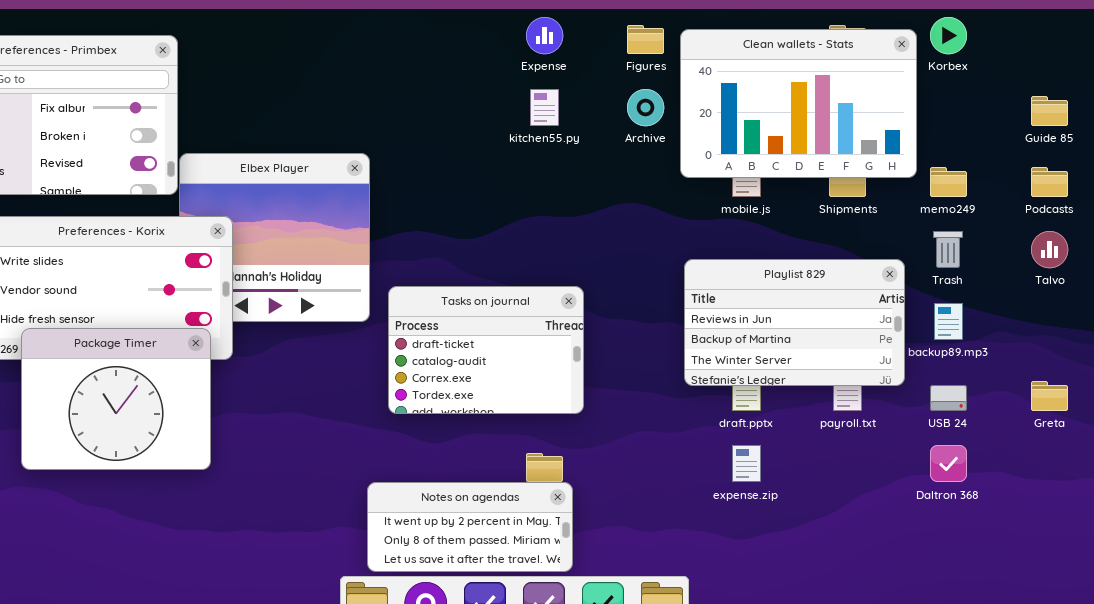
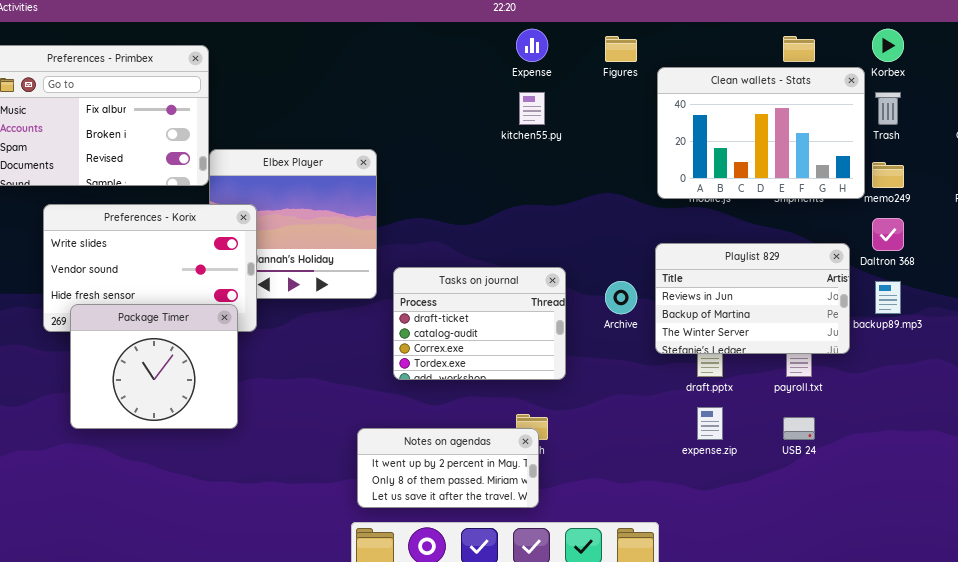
Clean wallets - Stats: [680,29,917,178] -> [657,67,865,199], moved
Archive: [627,89,664,126] -> [605,281,637,314], moved
Trash: [933,231,963,268] -> [875,92,901,125], moved
USB 24: [930,385,967,411] -> [783,417,815,440], moved
Daltron 368: [930,445,967,482] -> [872,218,904,251], moved
Notes on agendas: [367,482,573,572] -> [357,428,539,508], moved

